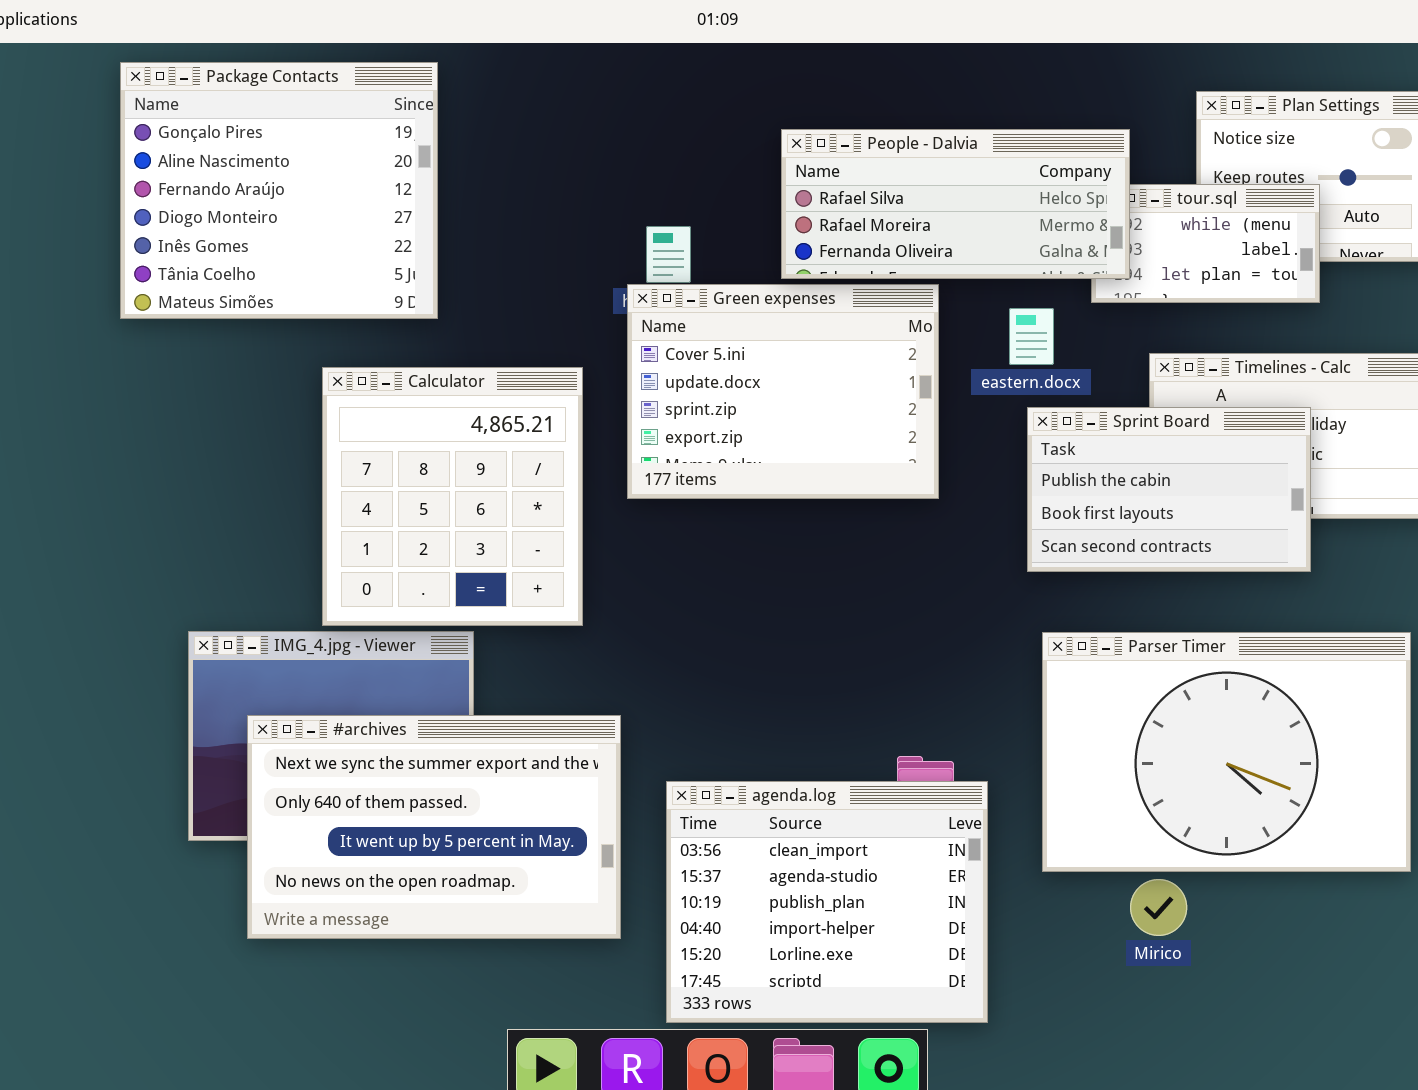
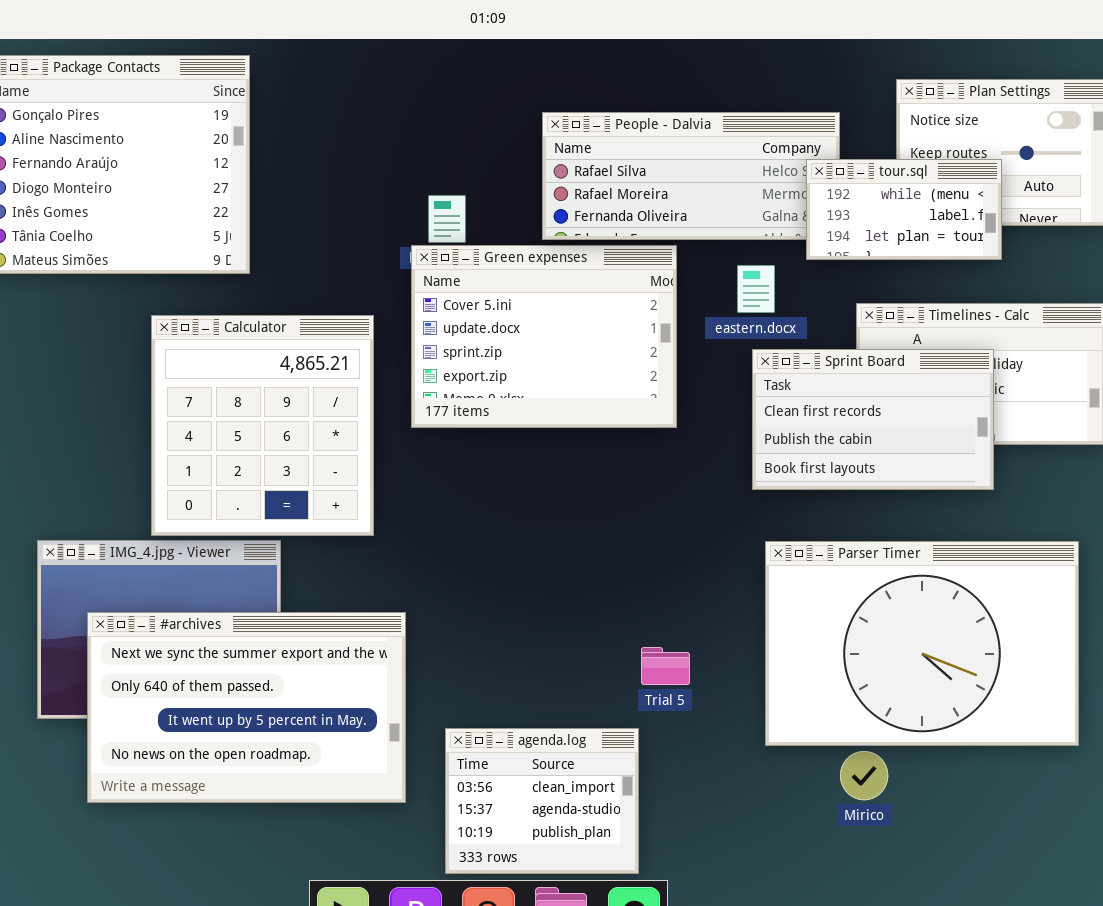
tour.sql: [1091,184,1320,303] -> [806,159,1002,260], raised
Sprint Board: [1027,407,1311,572] -> [752,349,994,490], scrolled up 1 row
agenda.log: [666,781,988,1023] -> [445,728,639,874], resized

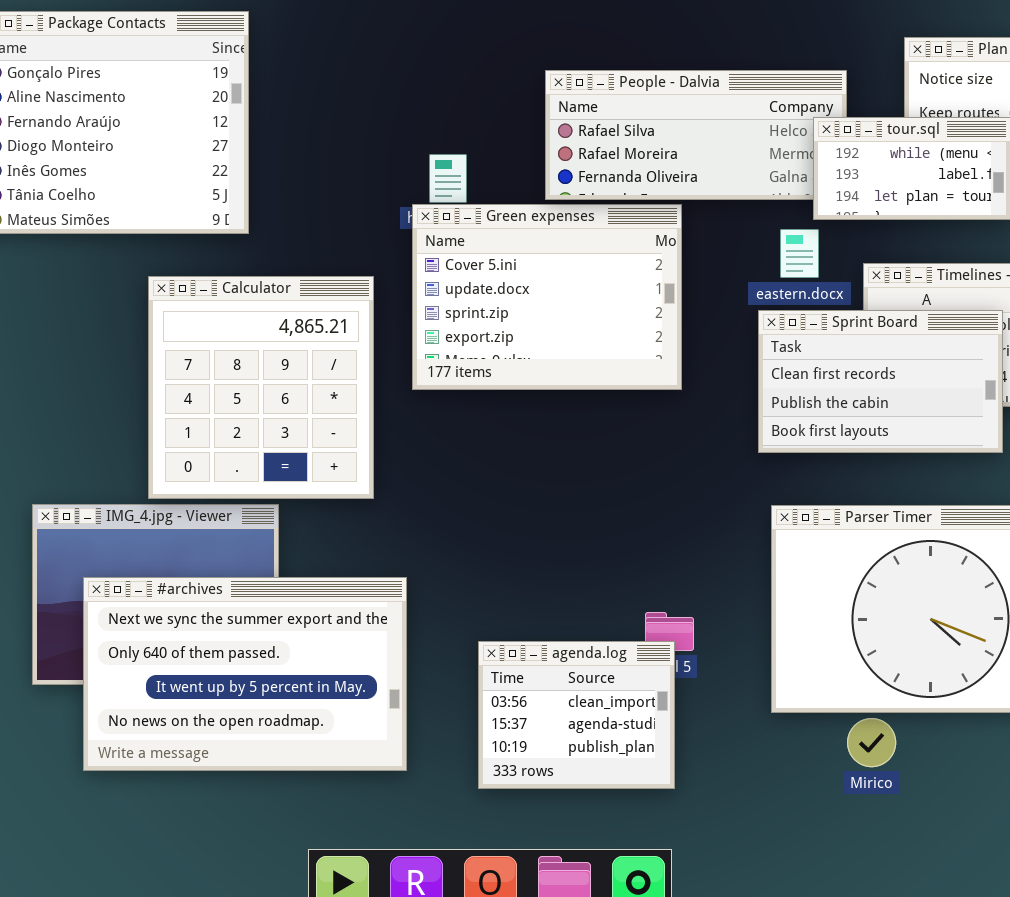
eastern.docx: [737,265,775,313] -> [780,229,819,278], moved
agenda.log: [445,728,639,874] -> [478,641,675,789], moved

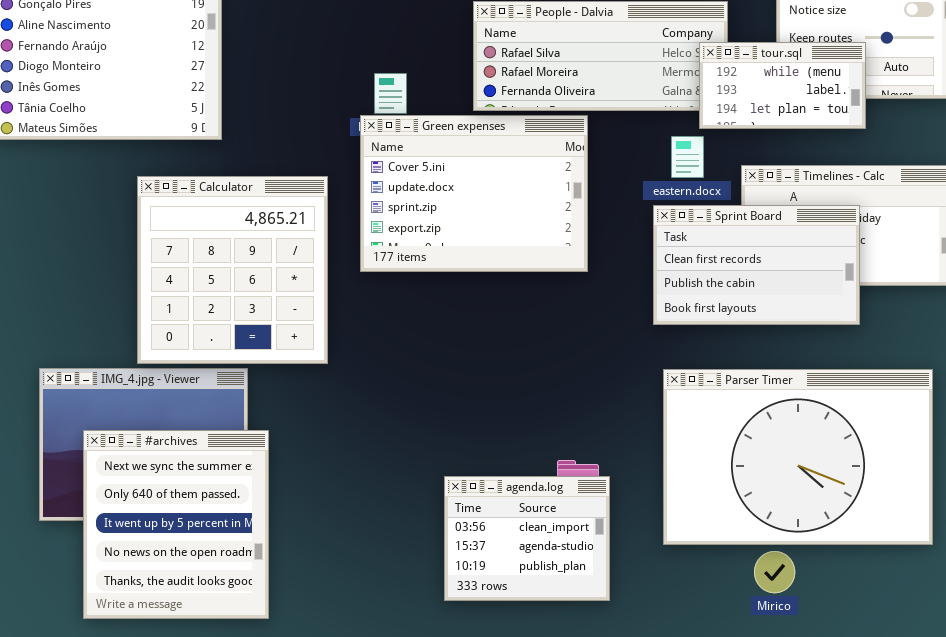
#archives: [83,577,407,771] -> [83,430,269,619], resized
agenda.log: [478,641,675,789] -> [444,476,610,601], moved
Mirico: [847,718,896,767] -> [754,551,795,593], moved

